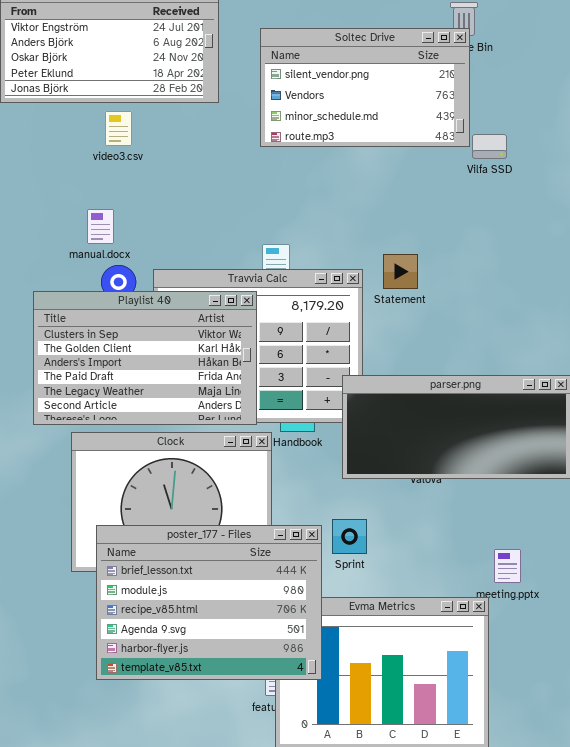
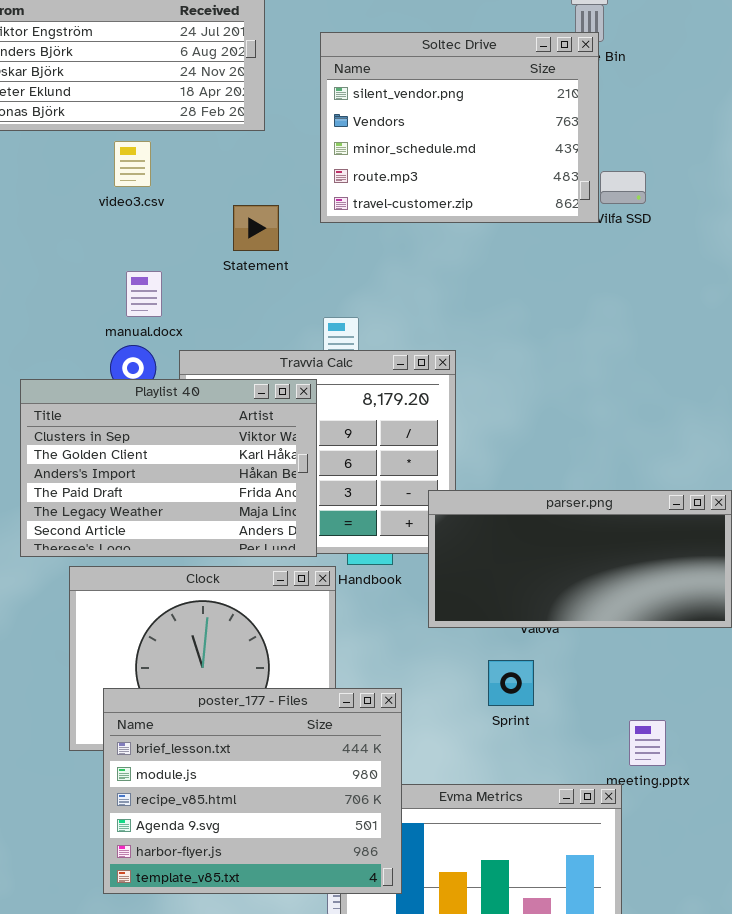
Soltec Drive: [260,28,470,147] -> [320,32,599,223], resized
manual.docx: [87,209,114,244] -> [126,271,162,317], moved
Statement: [383,254,418,289] -> [233,205,279,251], moved
Sprint: [332,519,367,554] -> [488,660,534,706], moved

